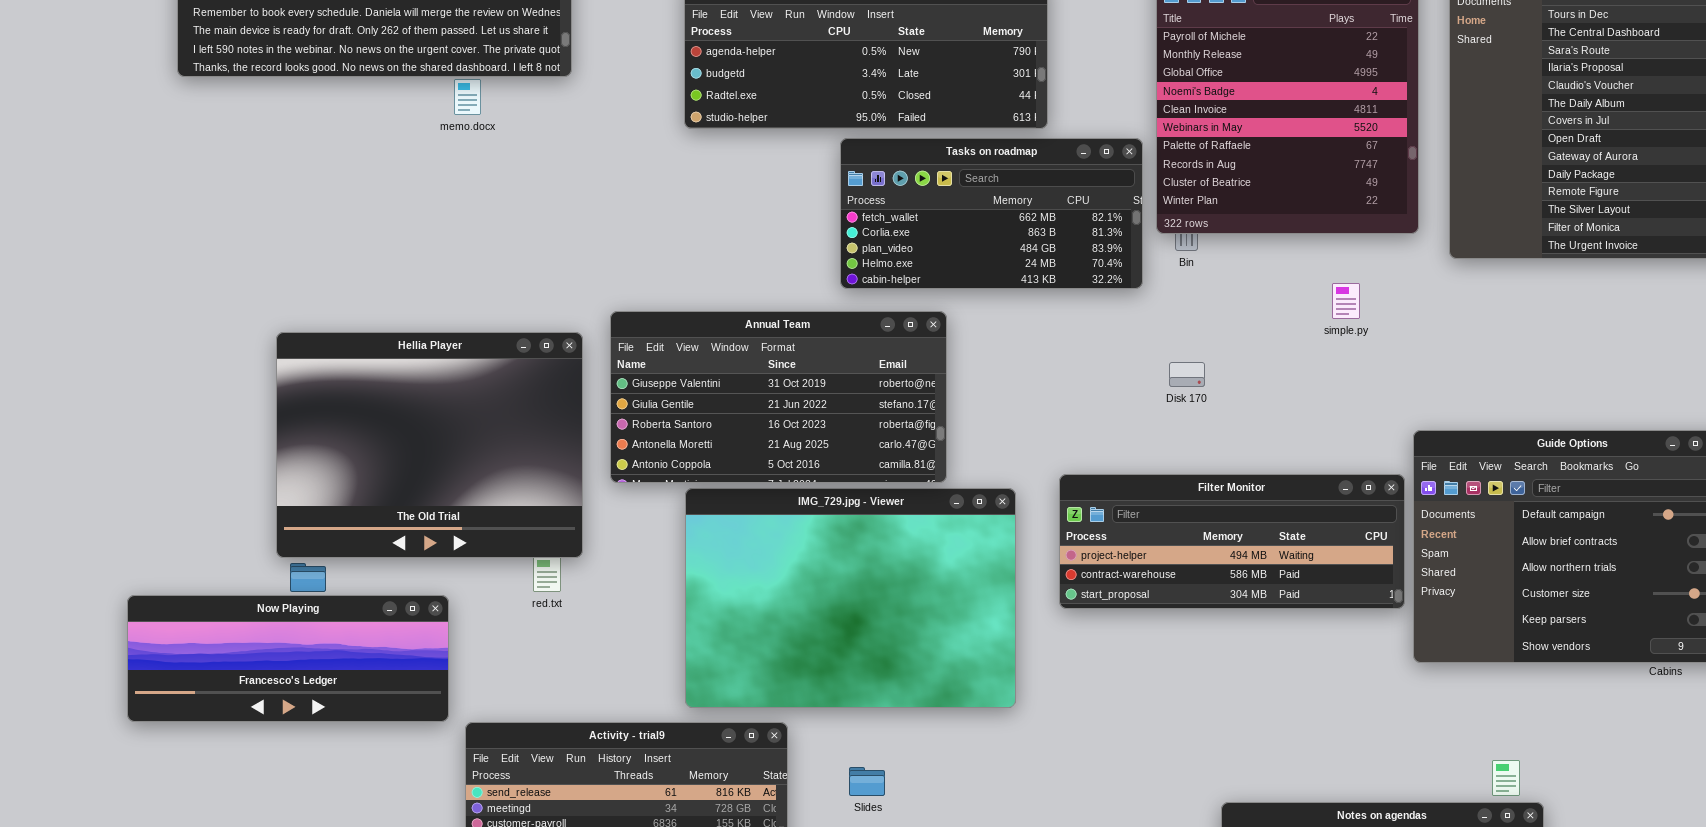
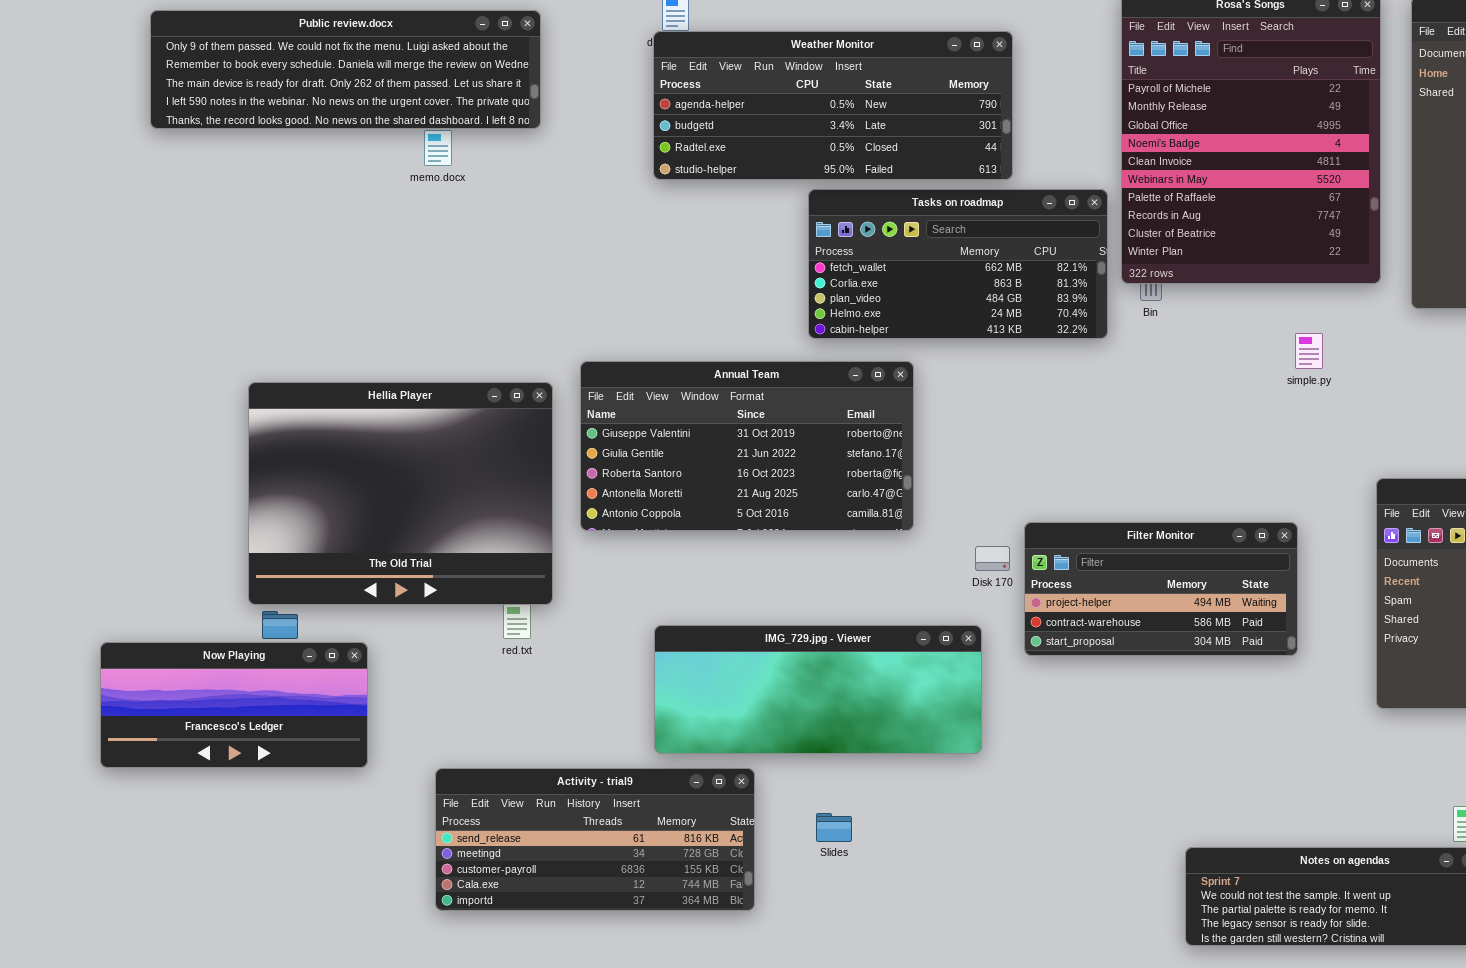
Disk 170: [1169,362,1205,387] -> [975,546,1010,571], moved
Filter Monitor: [1059,474,1405,609] -> [1024,522,1298,656], resized
IMG_729.jpg - Viewer: [685,488,1016,708] -> [654,625,982,754], resized
Now Playing: [127,595,449,722] -> [100,642,368,768], resized

